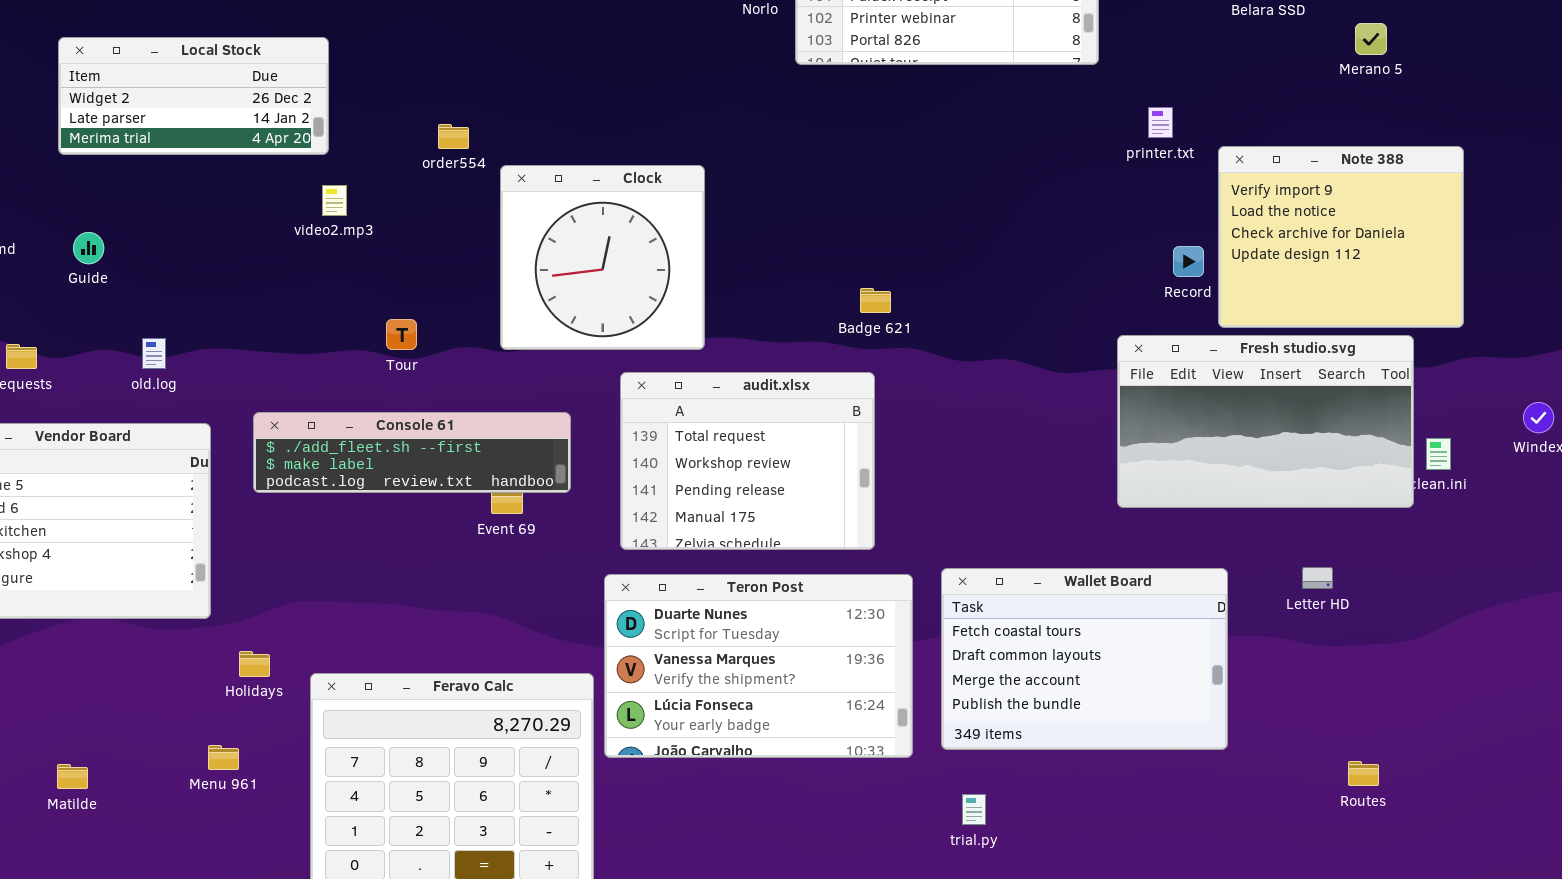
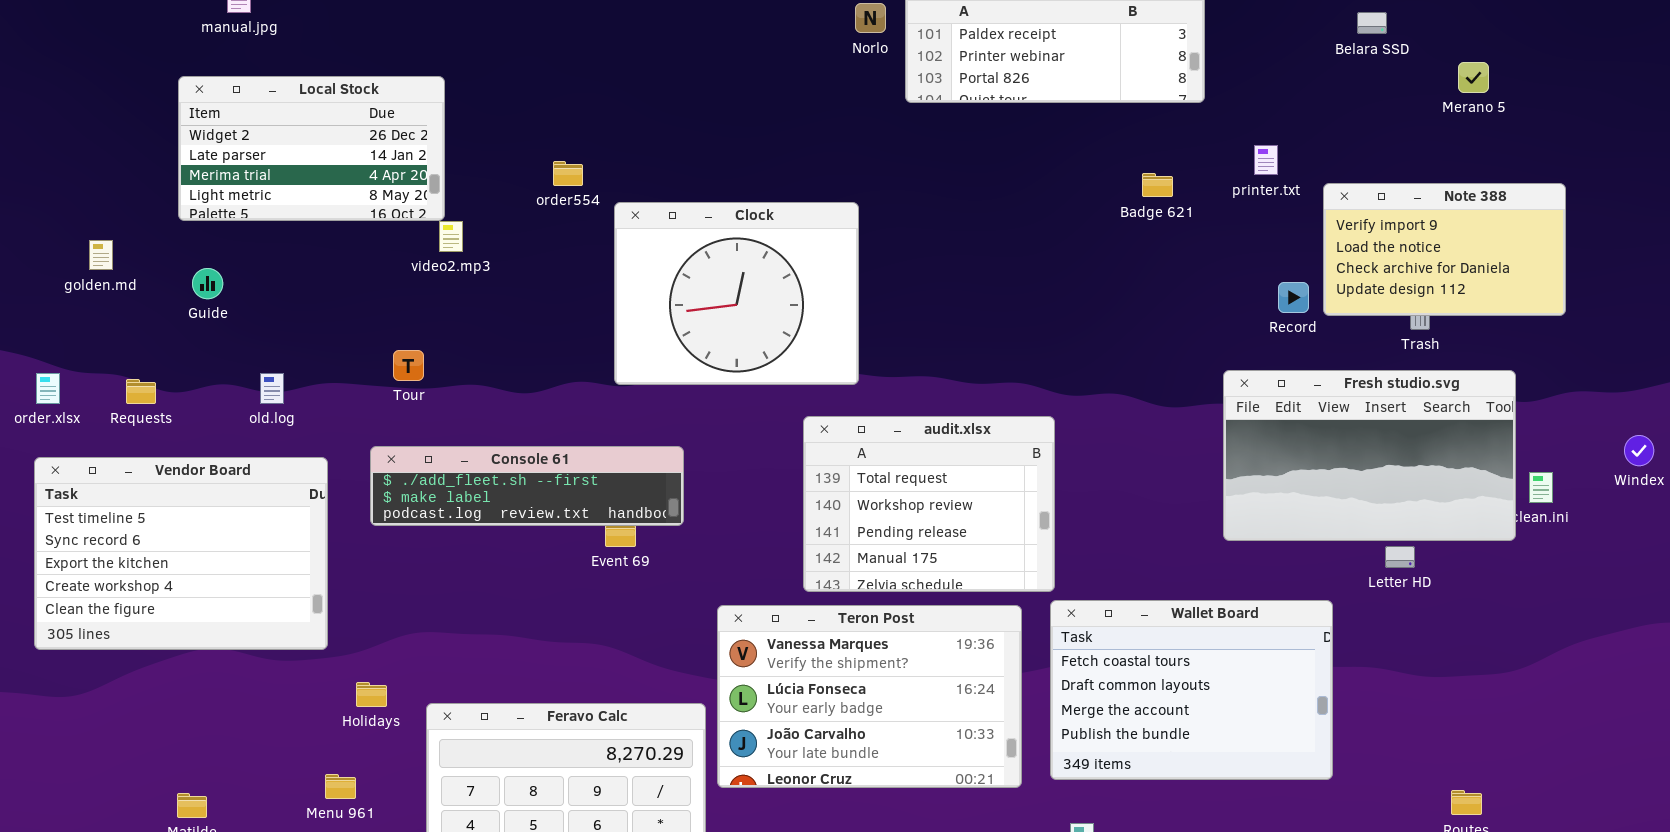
Local Stock: [58,37,329,155] -> [178,76,445,221], resized
Note 388: [1218,146,1464,328] -> [1323,183,1566,316], resized
Clock: [500,165,705,350] -> [614,202,859,385], resized
Badge 621: [860,288,891,313] -> [1142,173,1173,197], moved
Tour: [386,319,417,350] -> [393,350,424,381], moved
audit.xlsx: [620,372,875,550] -> [803,416,1055,592], moved
Letter HD: [1302,567,1333,589] -> [1385,546,1415,568], moved
Teron Post: [604,574,913,758] -> [717,605,1022,788], scrolled down 1 row

